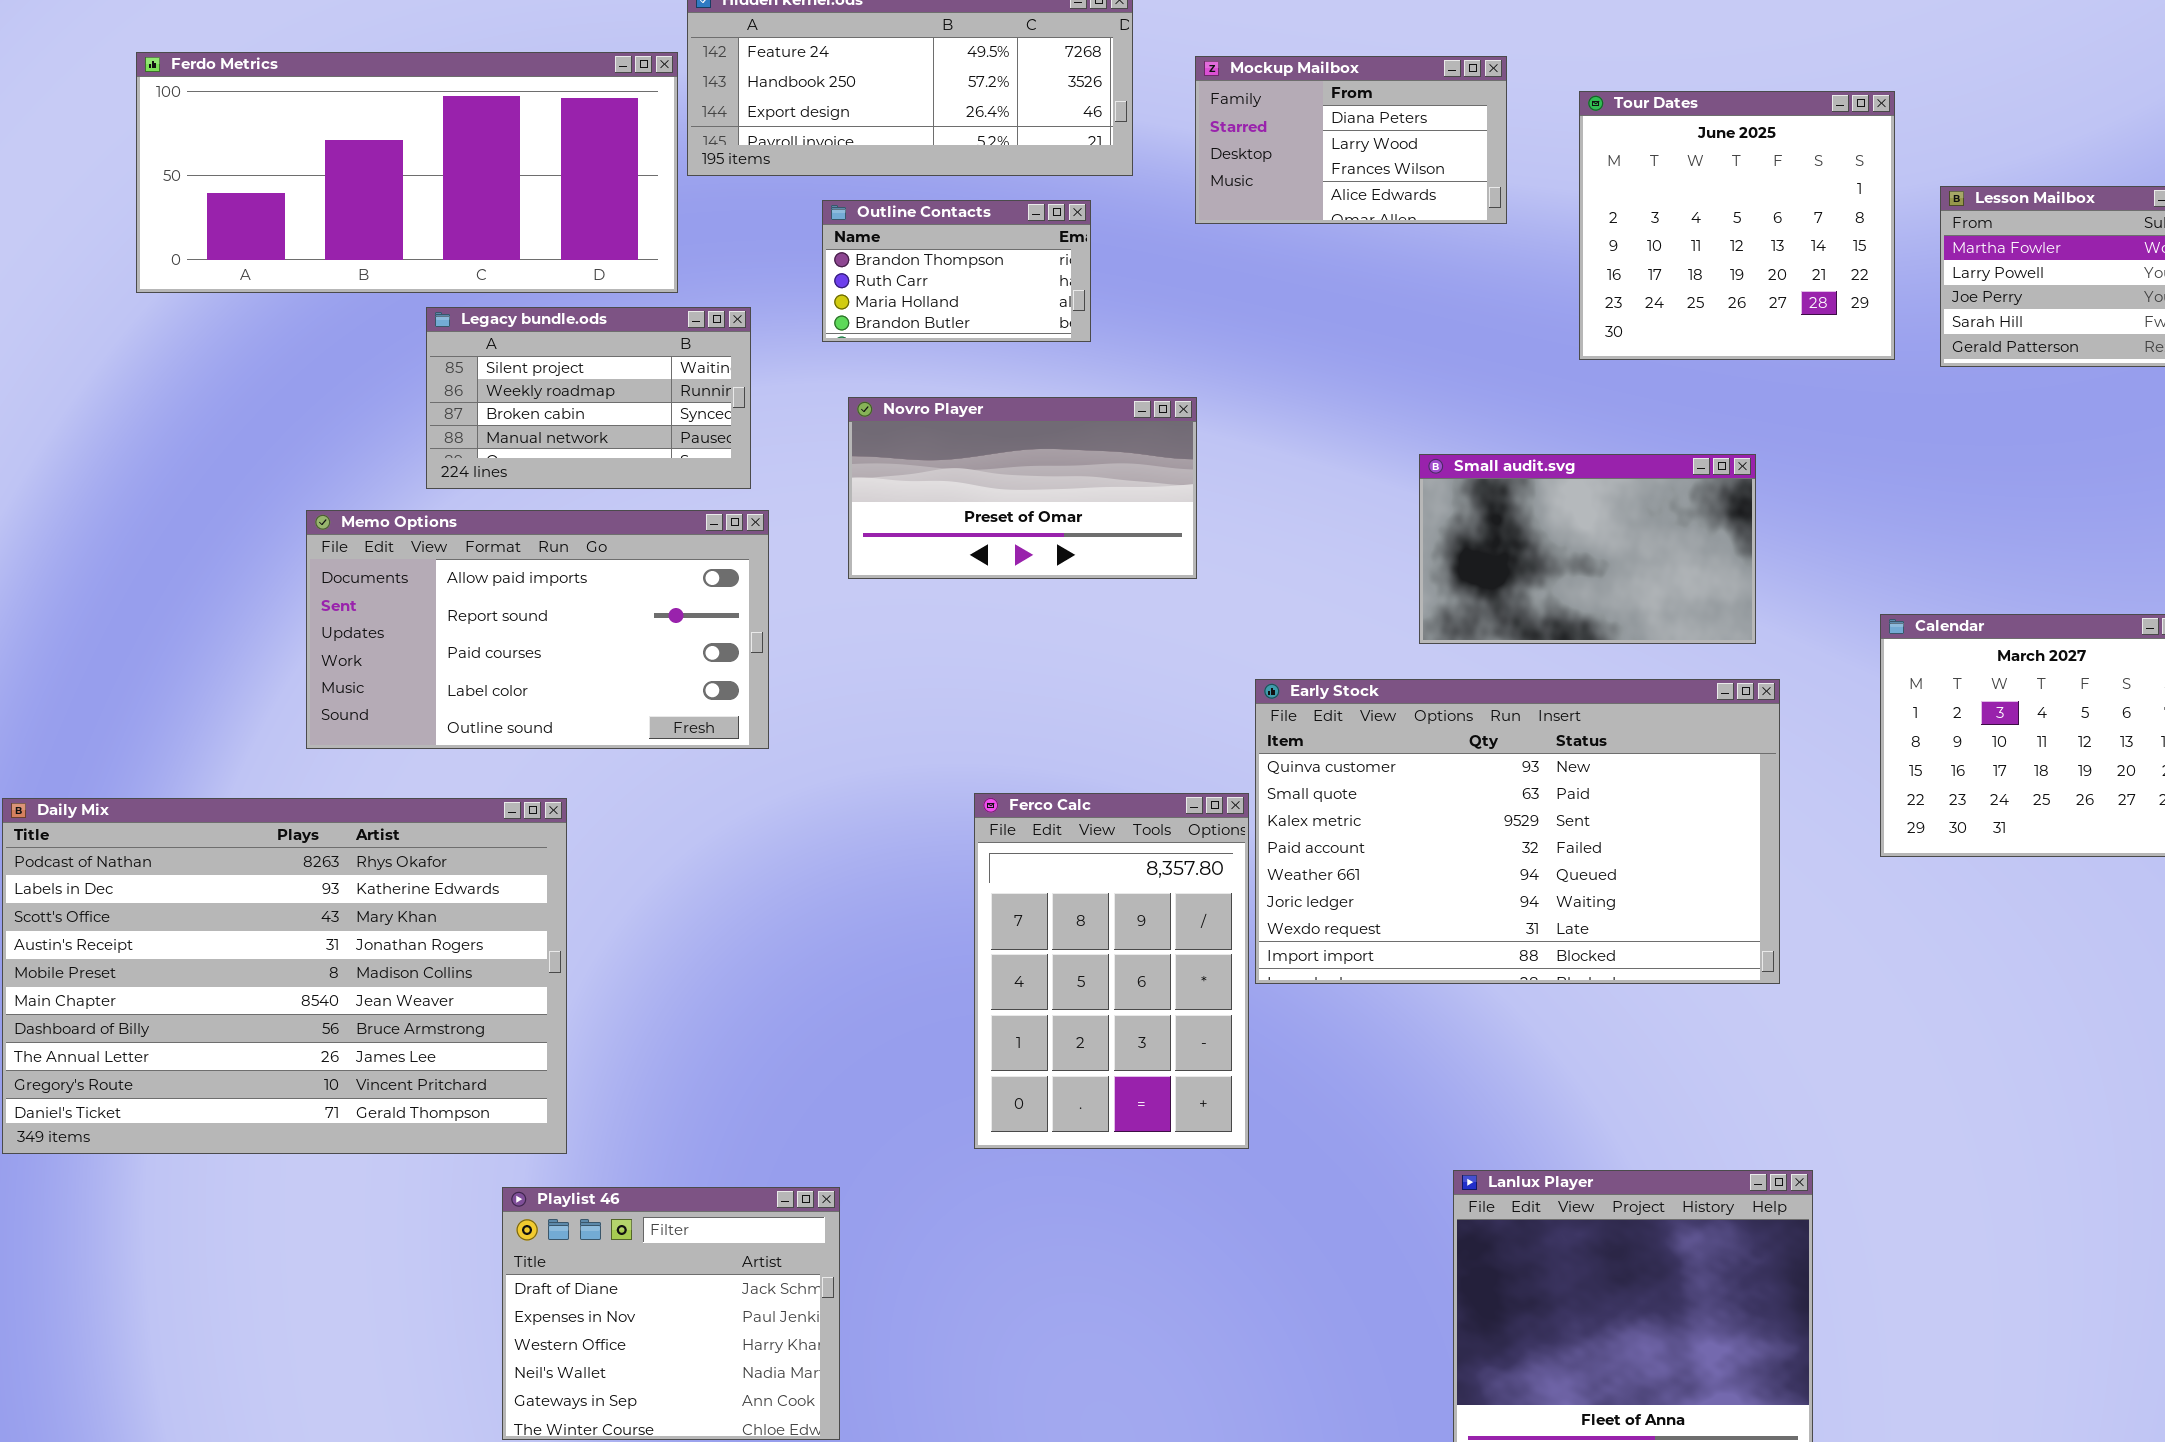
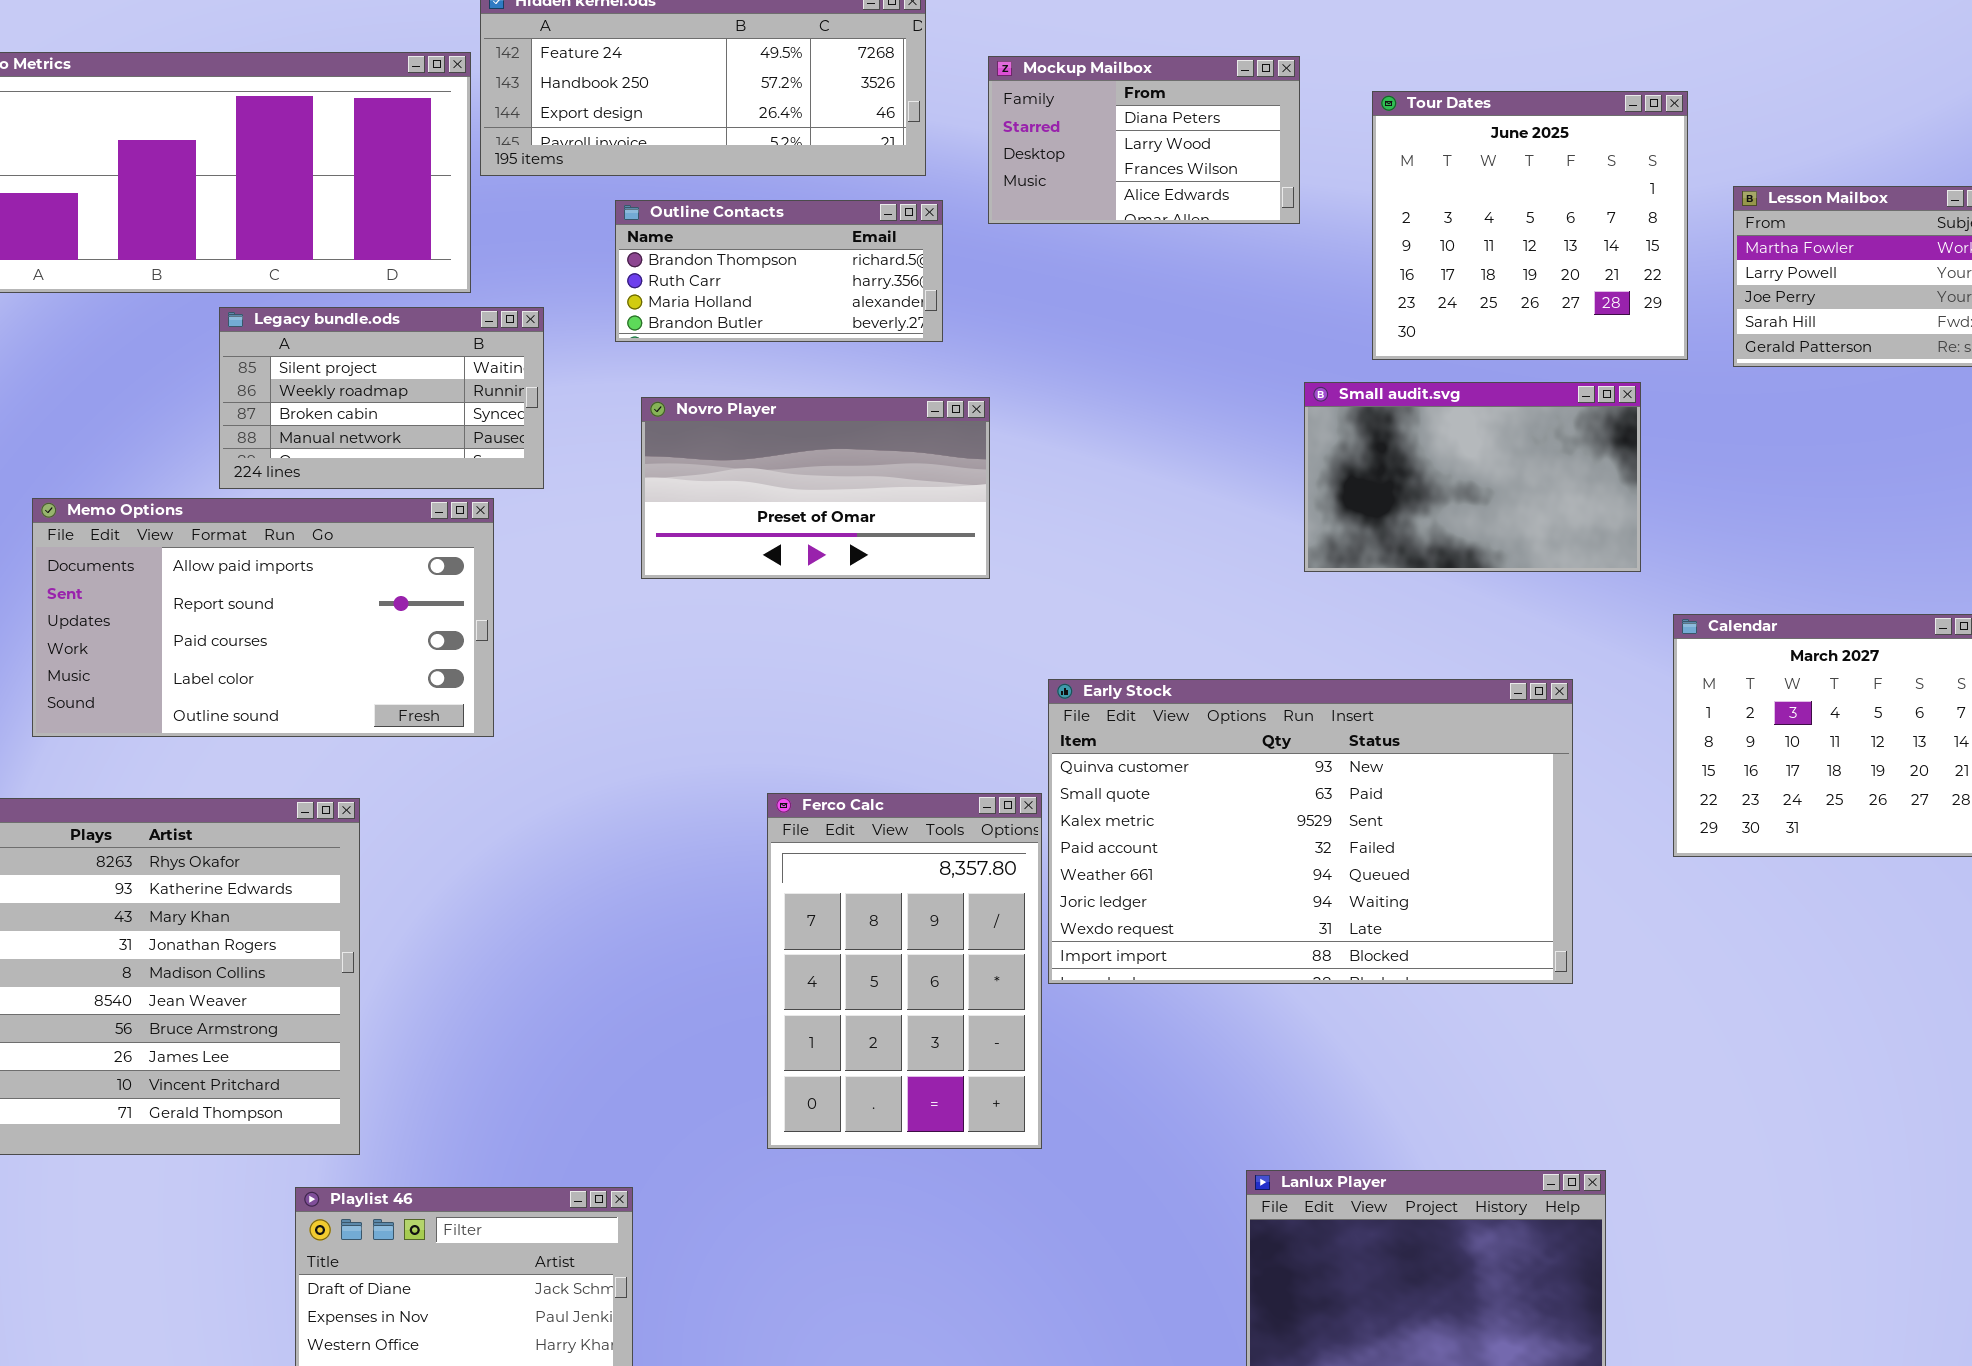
Outline Contacts: [822,200,1091,342] -> [615,200,943,342], resized
Small audit.svg: [1419,454,1756,644] -> [1304,382,1641,572], moved
Memo Options: [306,510,769,749] -> [32,498,494,737], moved

